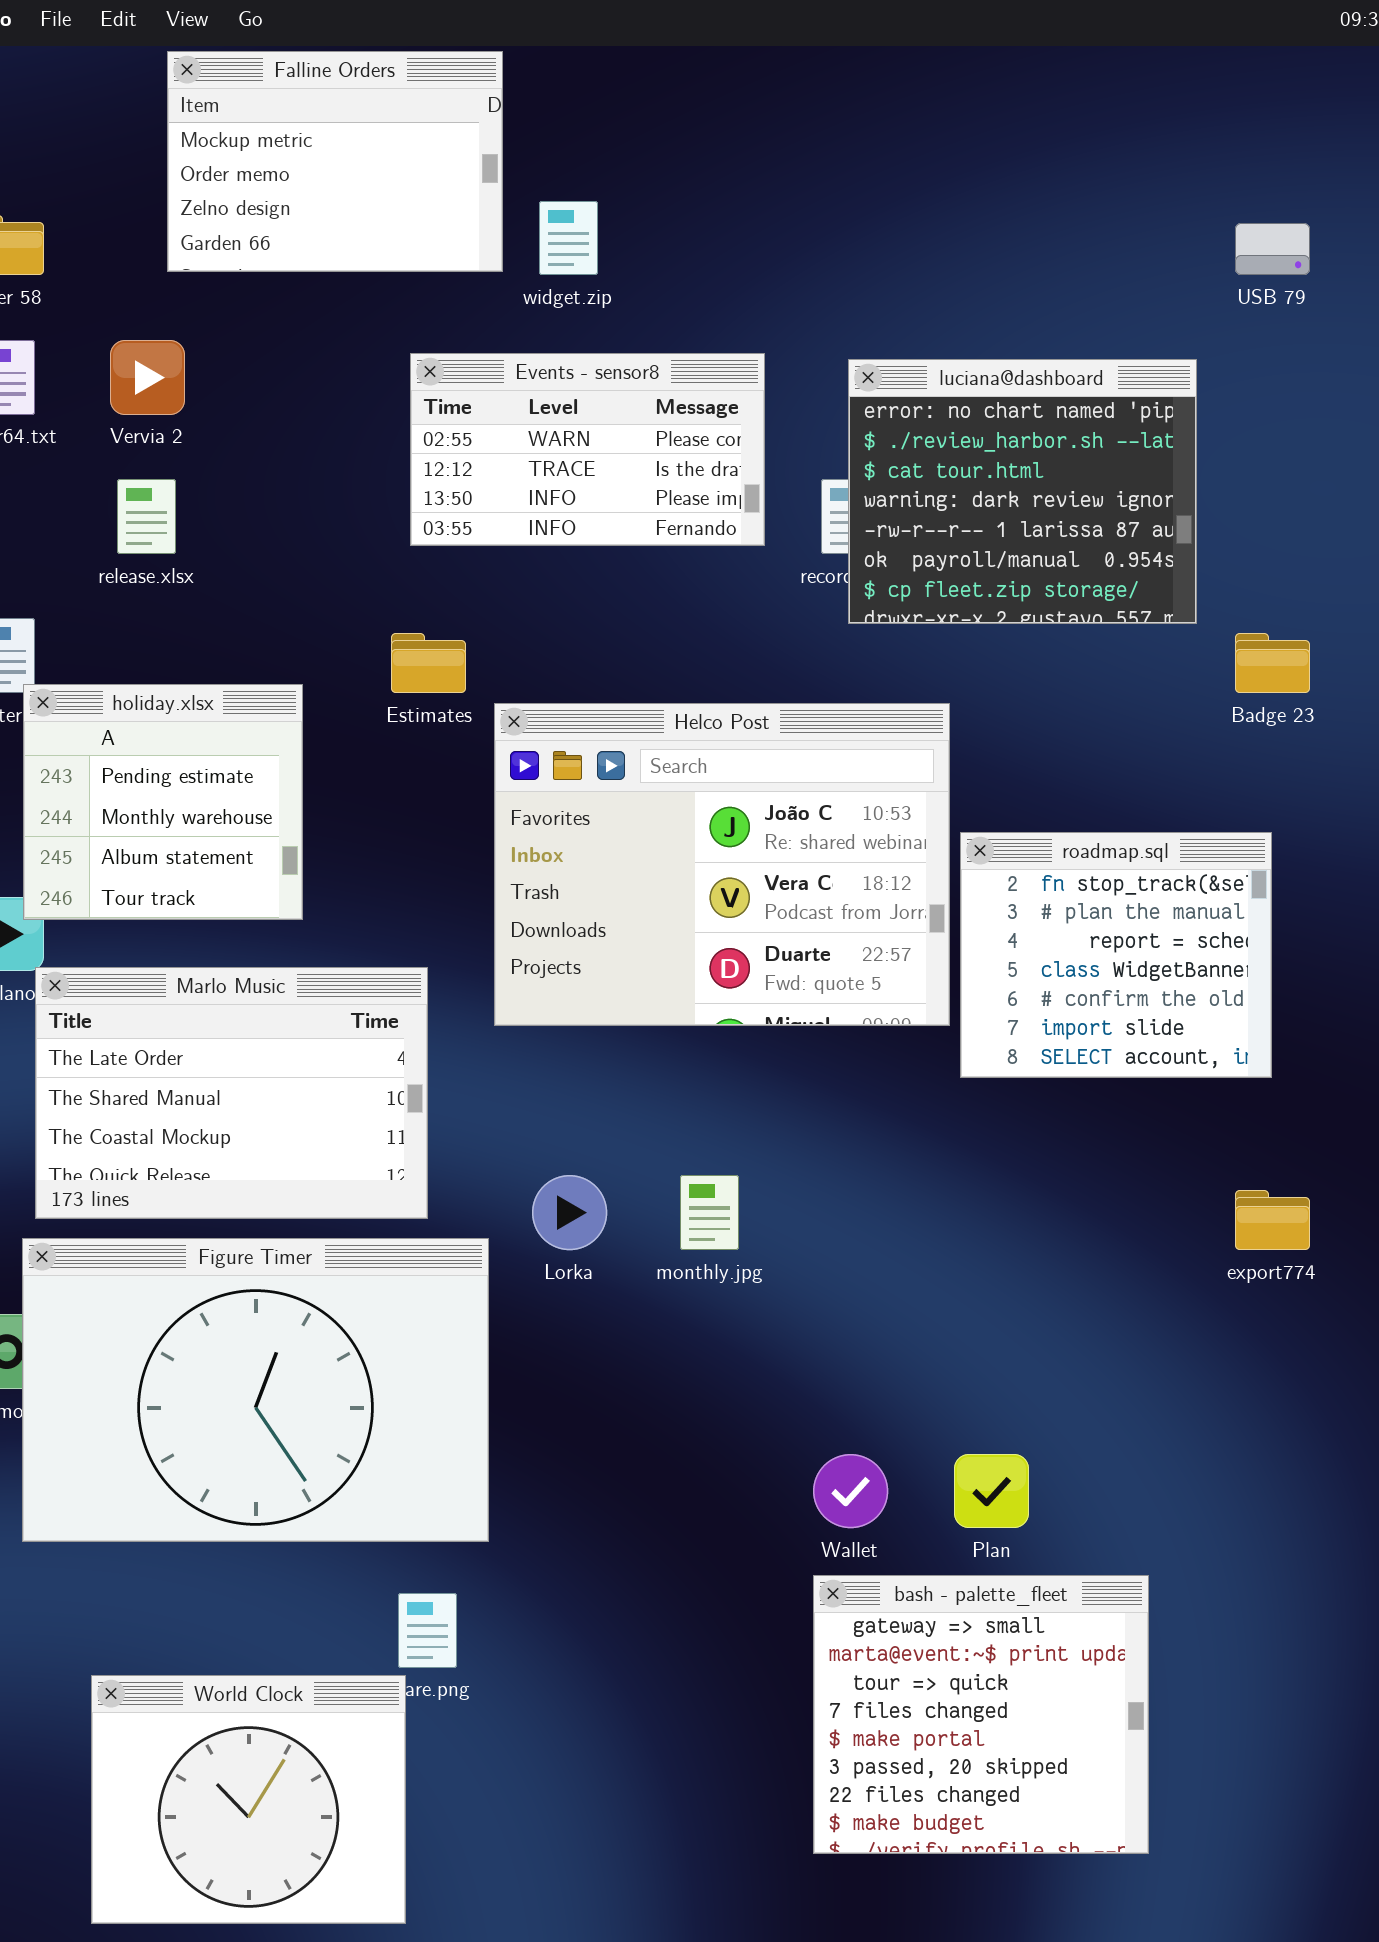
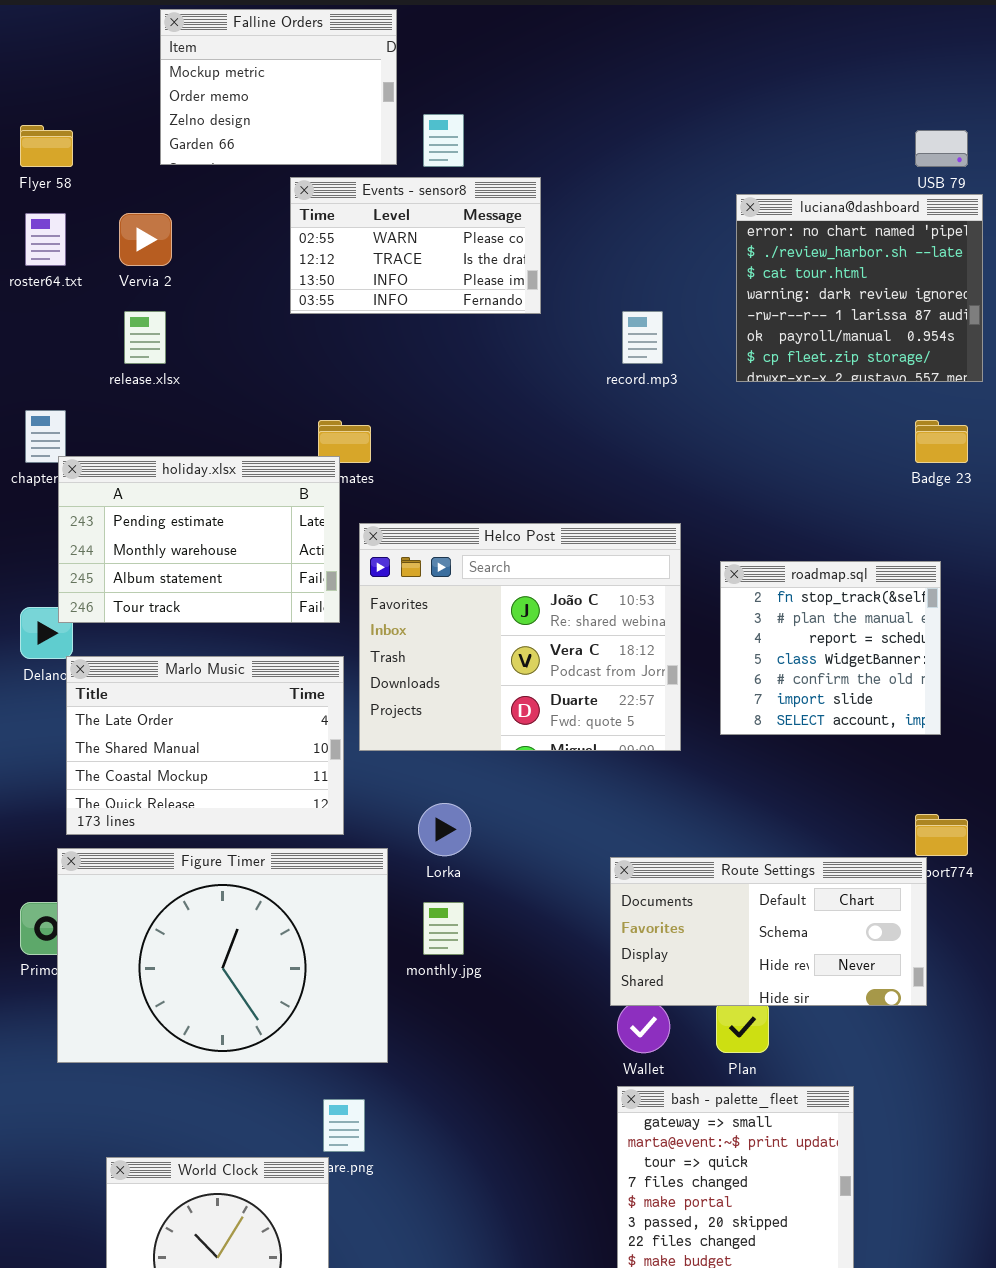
Events - sensor8: [410,353,765,546] -> [290,177,541,314], moved
luciana@dashboard: [848,359,1197,624] -> [736,194,983,382], moved
holiday.xlsx: [23,684,303,920] -> [58,456,340,623], resized
Helco Post: [494,703,950,1026] -> [359,523,681,751], moved
monthly.jpg: [680,1175,739,1250] -> [423,902,464,955], moved
Route Settings: none -> [610,857,927,1006], opened

